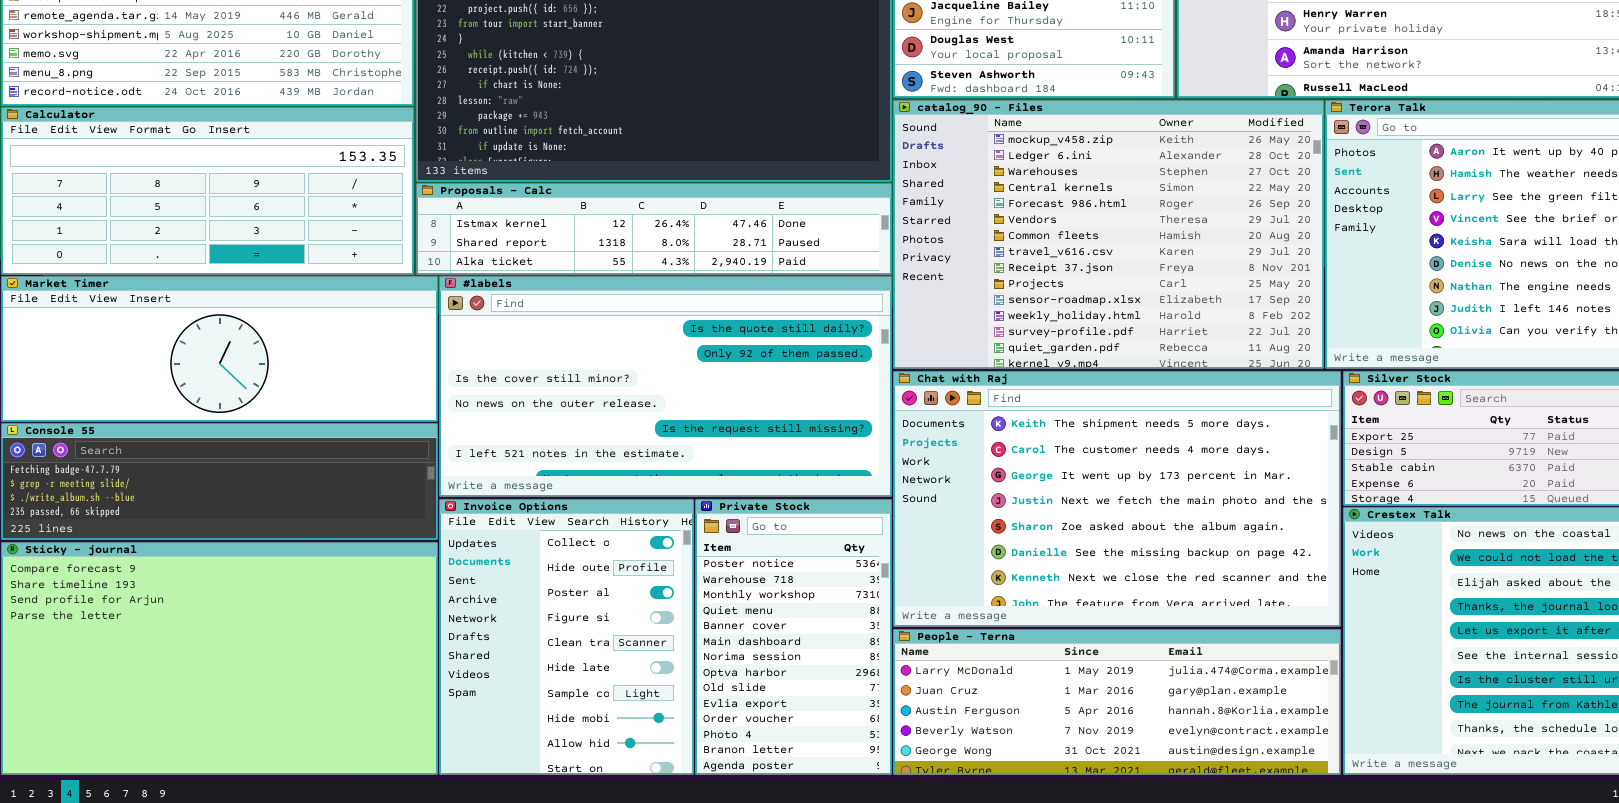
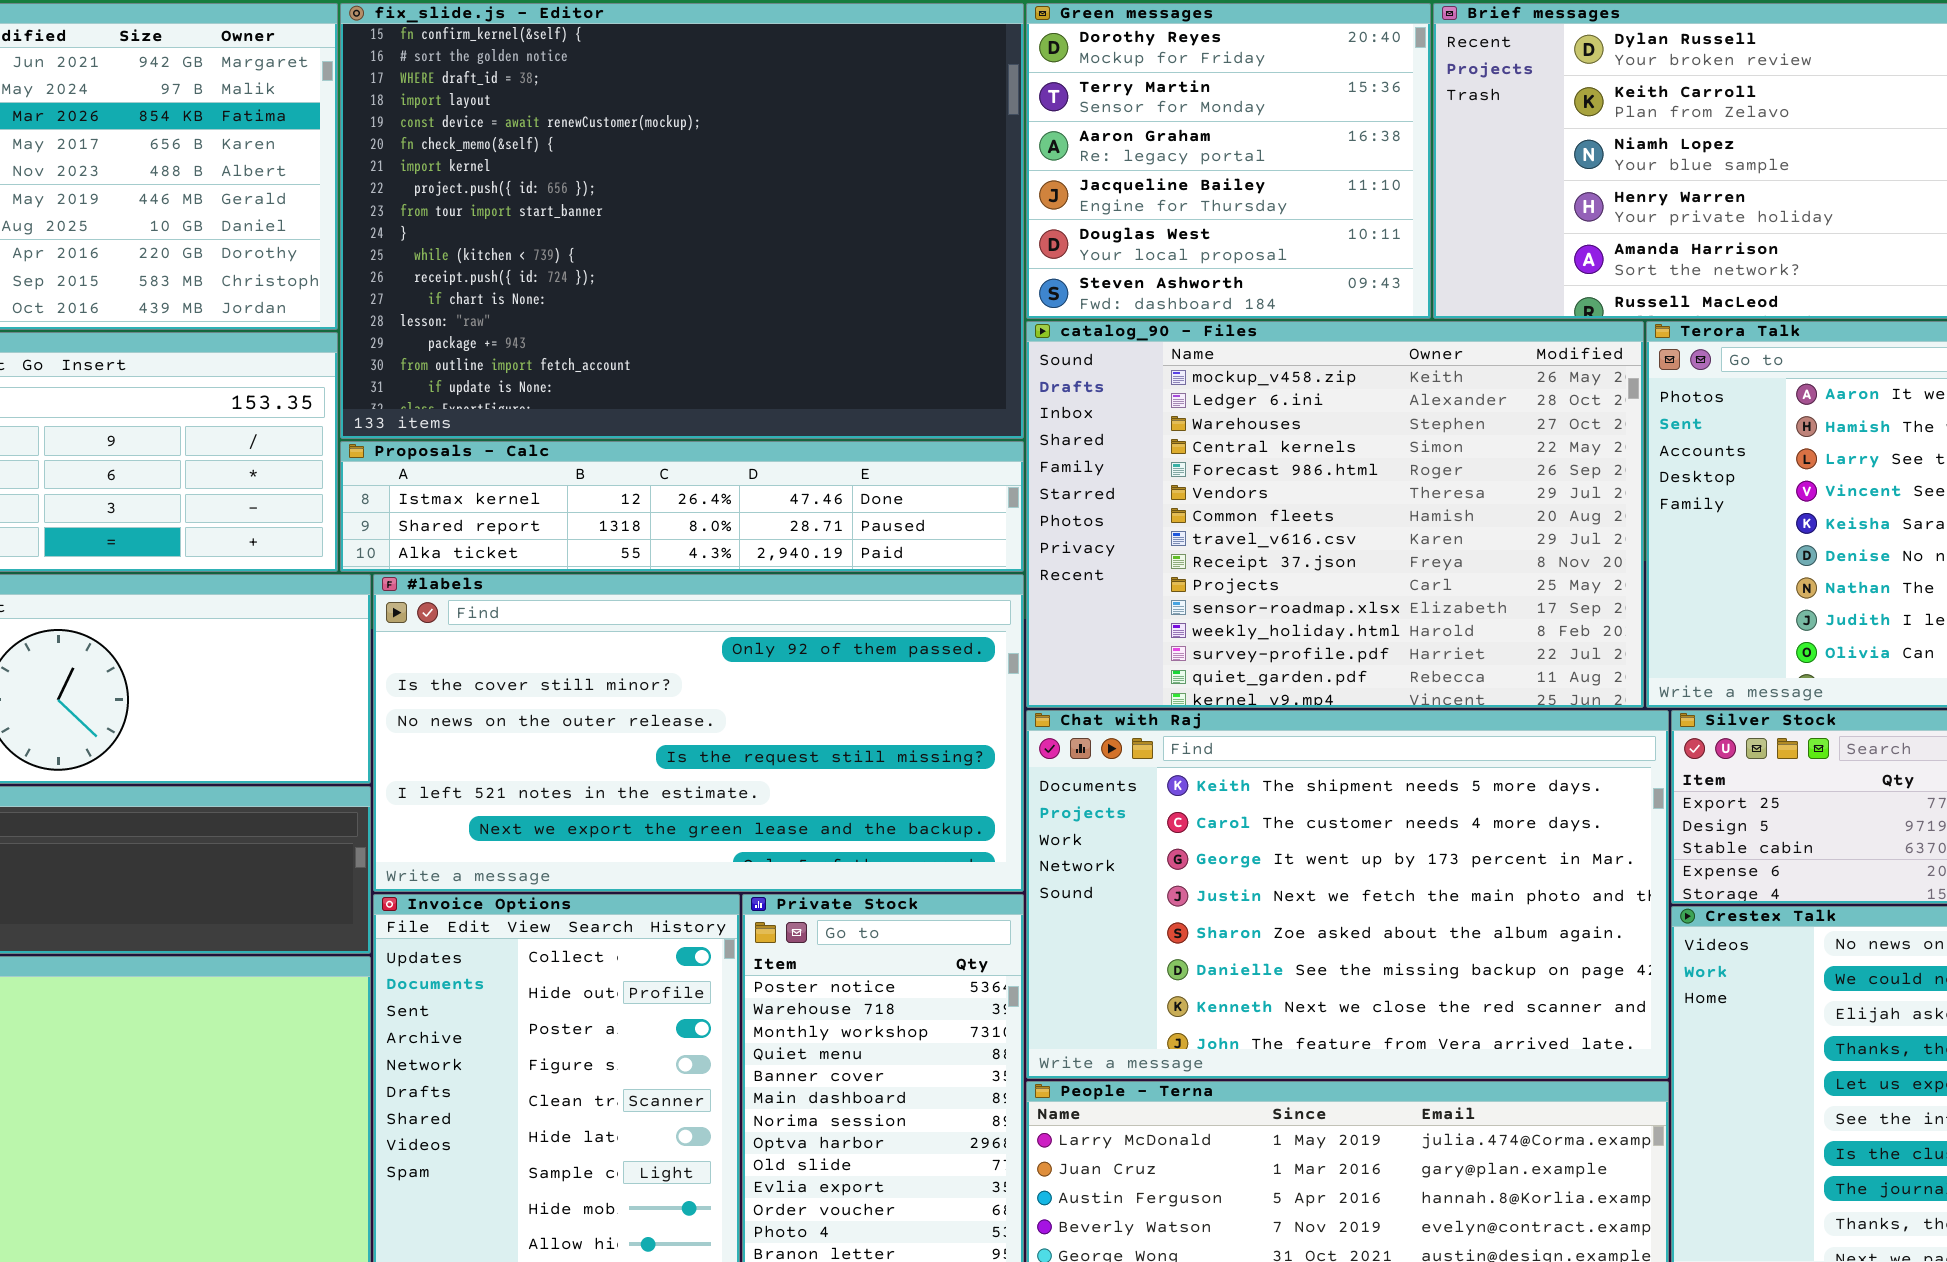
#labels: [439,276,892,497] -> [373,574,1024,892], scrolled down 1 row

